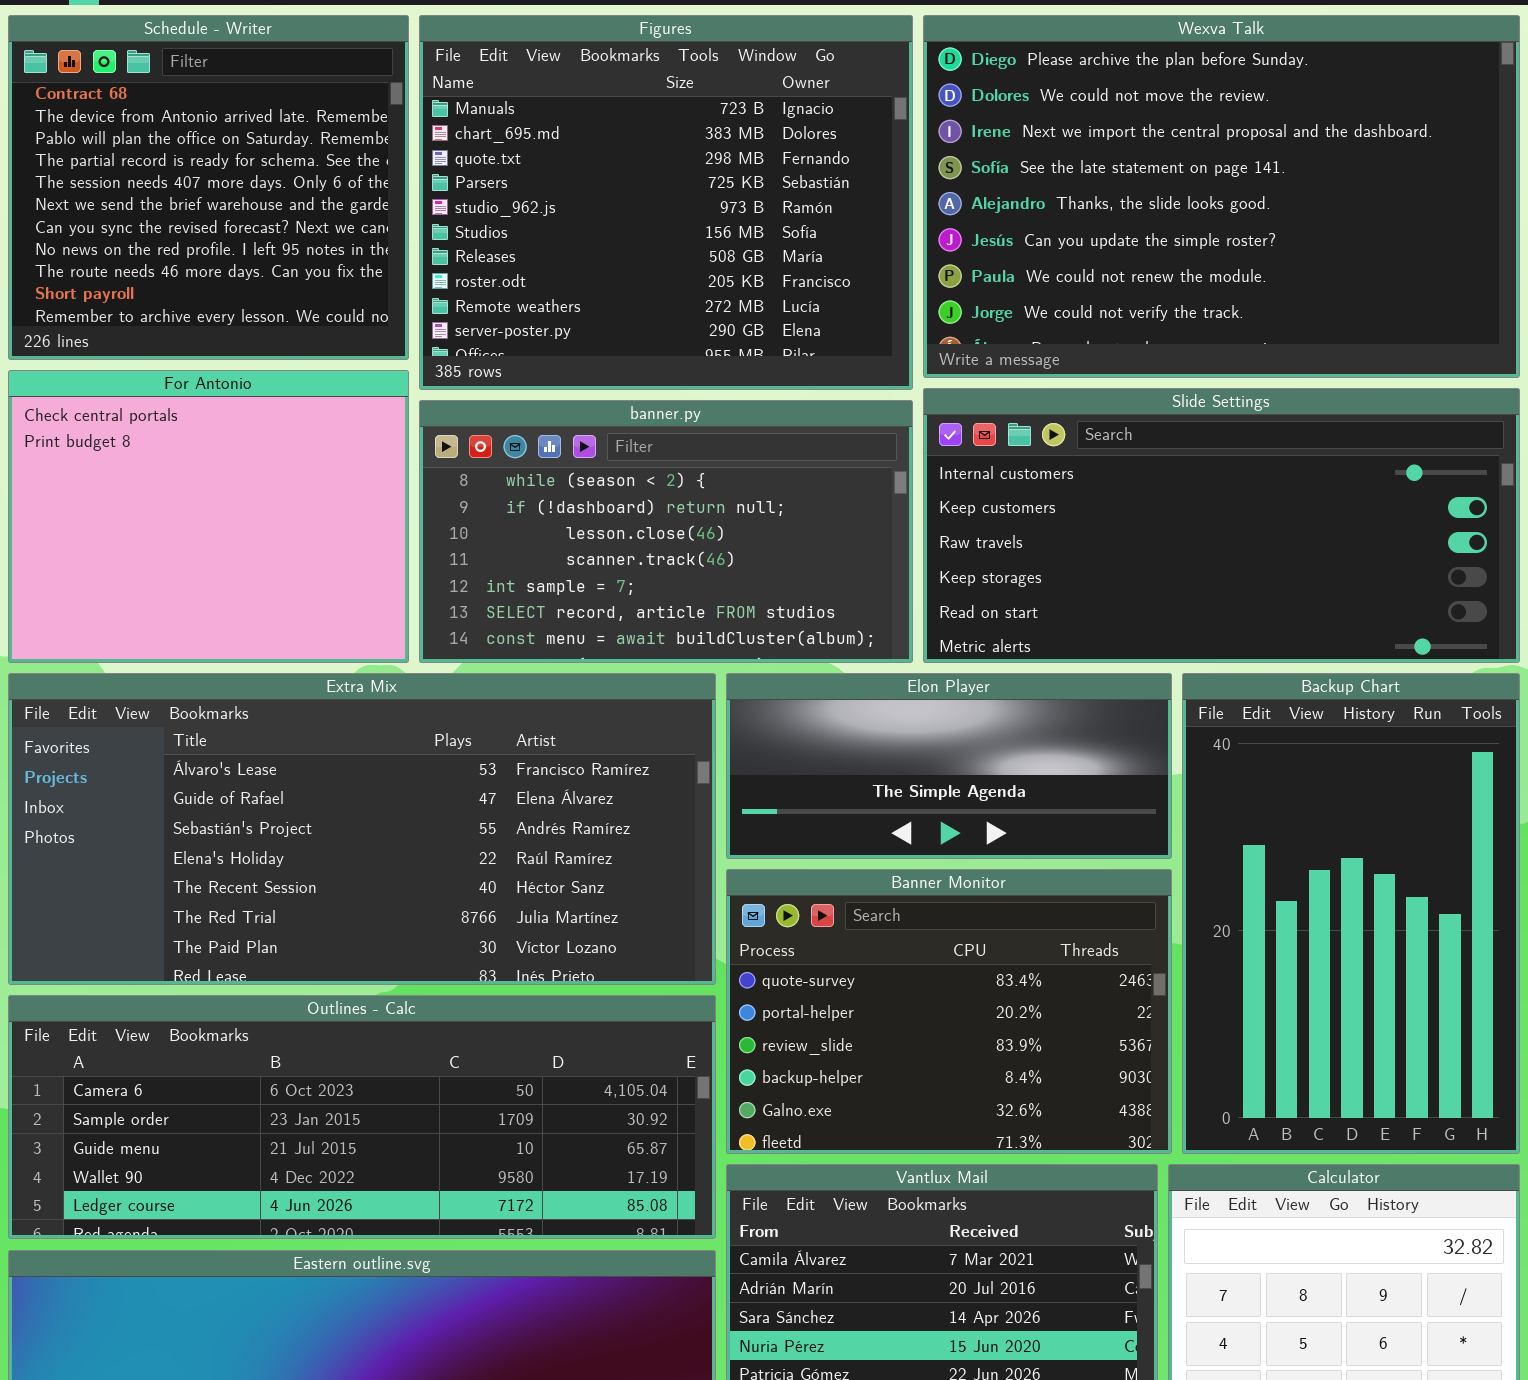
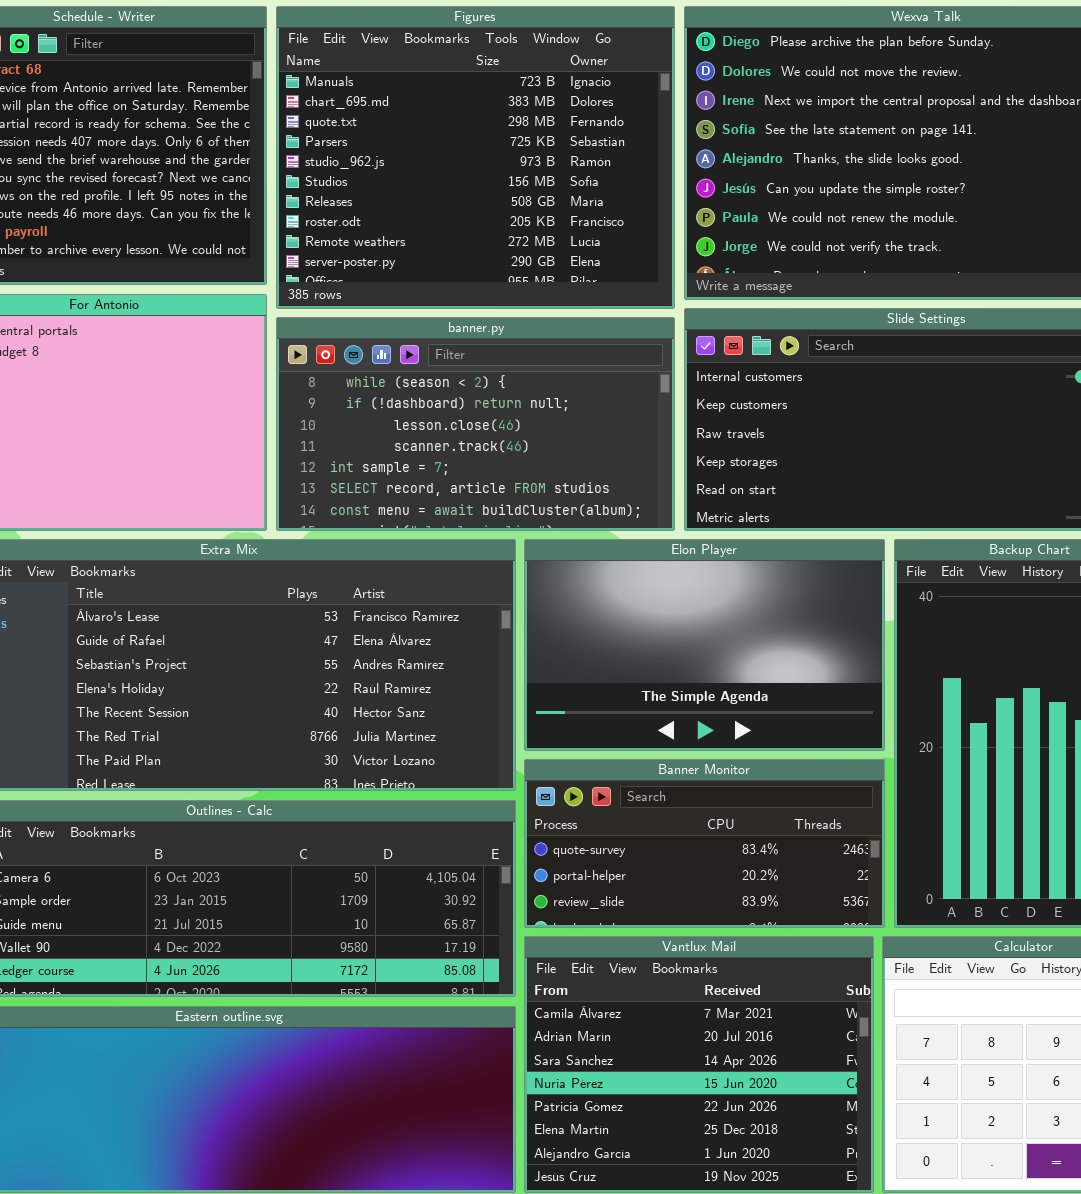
Elon Player: [726,673,1172,859] -> [524,539,885,751], resized
Banner Monitor: [726,869,1172,1154] -> [524,759,885,928], resized

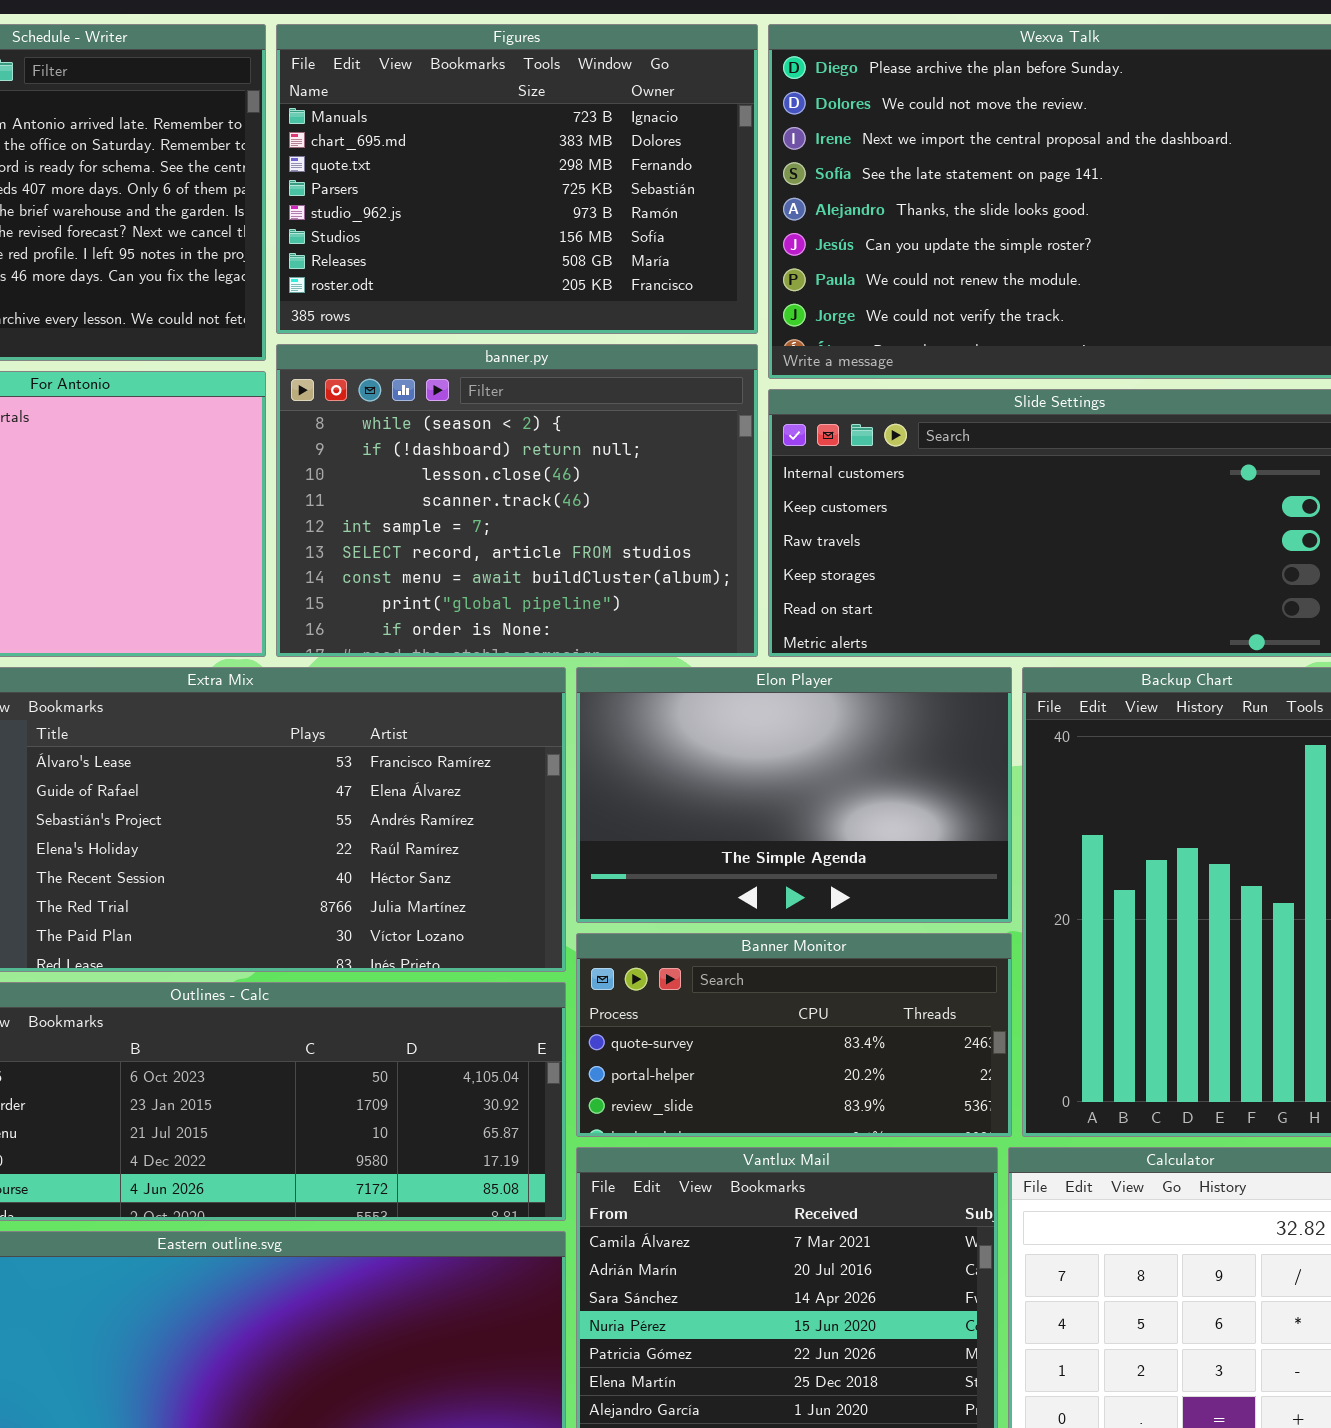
Figures: [276,6,675,309] -> [276,24,758,334], resized
banner.py: [276,317,675,531] -> [276,344,758,657], resized

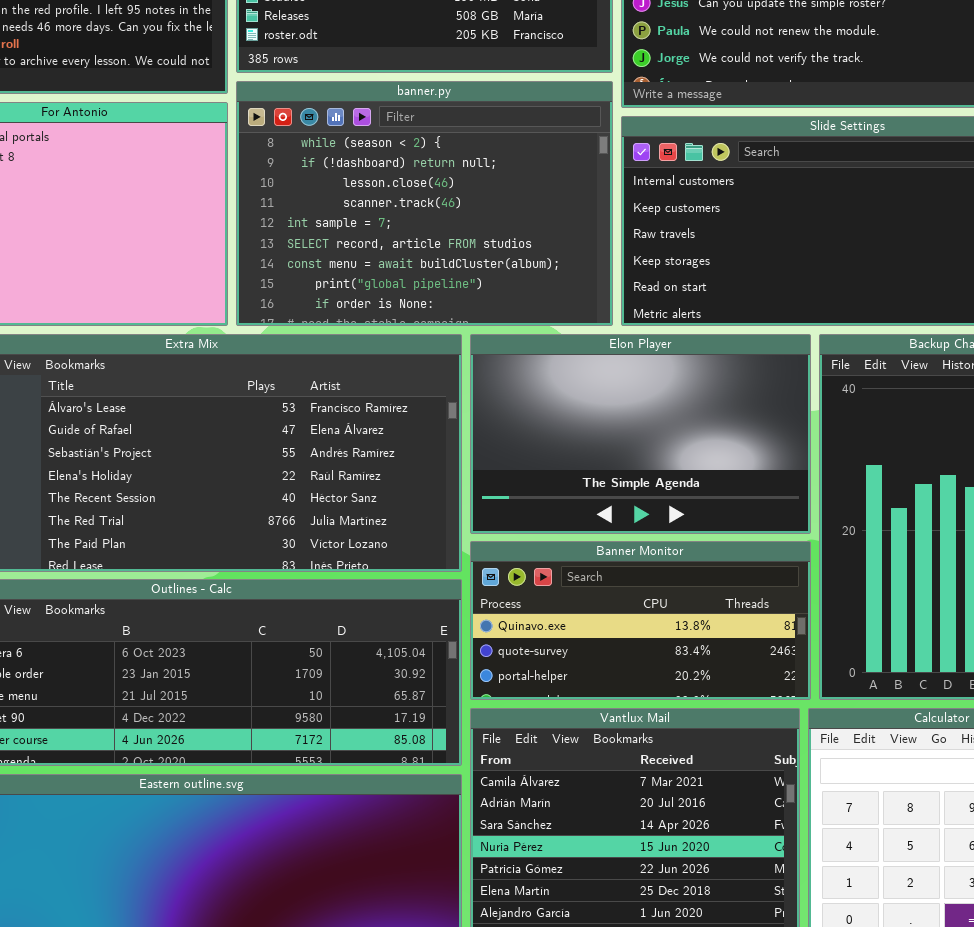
Banner Monitor: [576,933,1012,1137] -> [470,541,811,700], scrolled up 1 row

